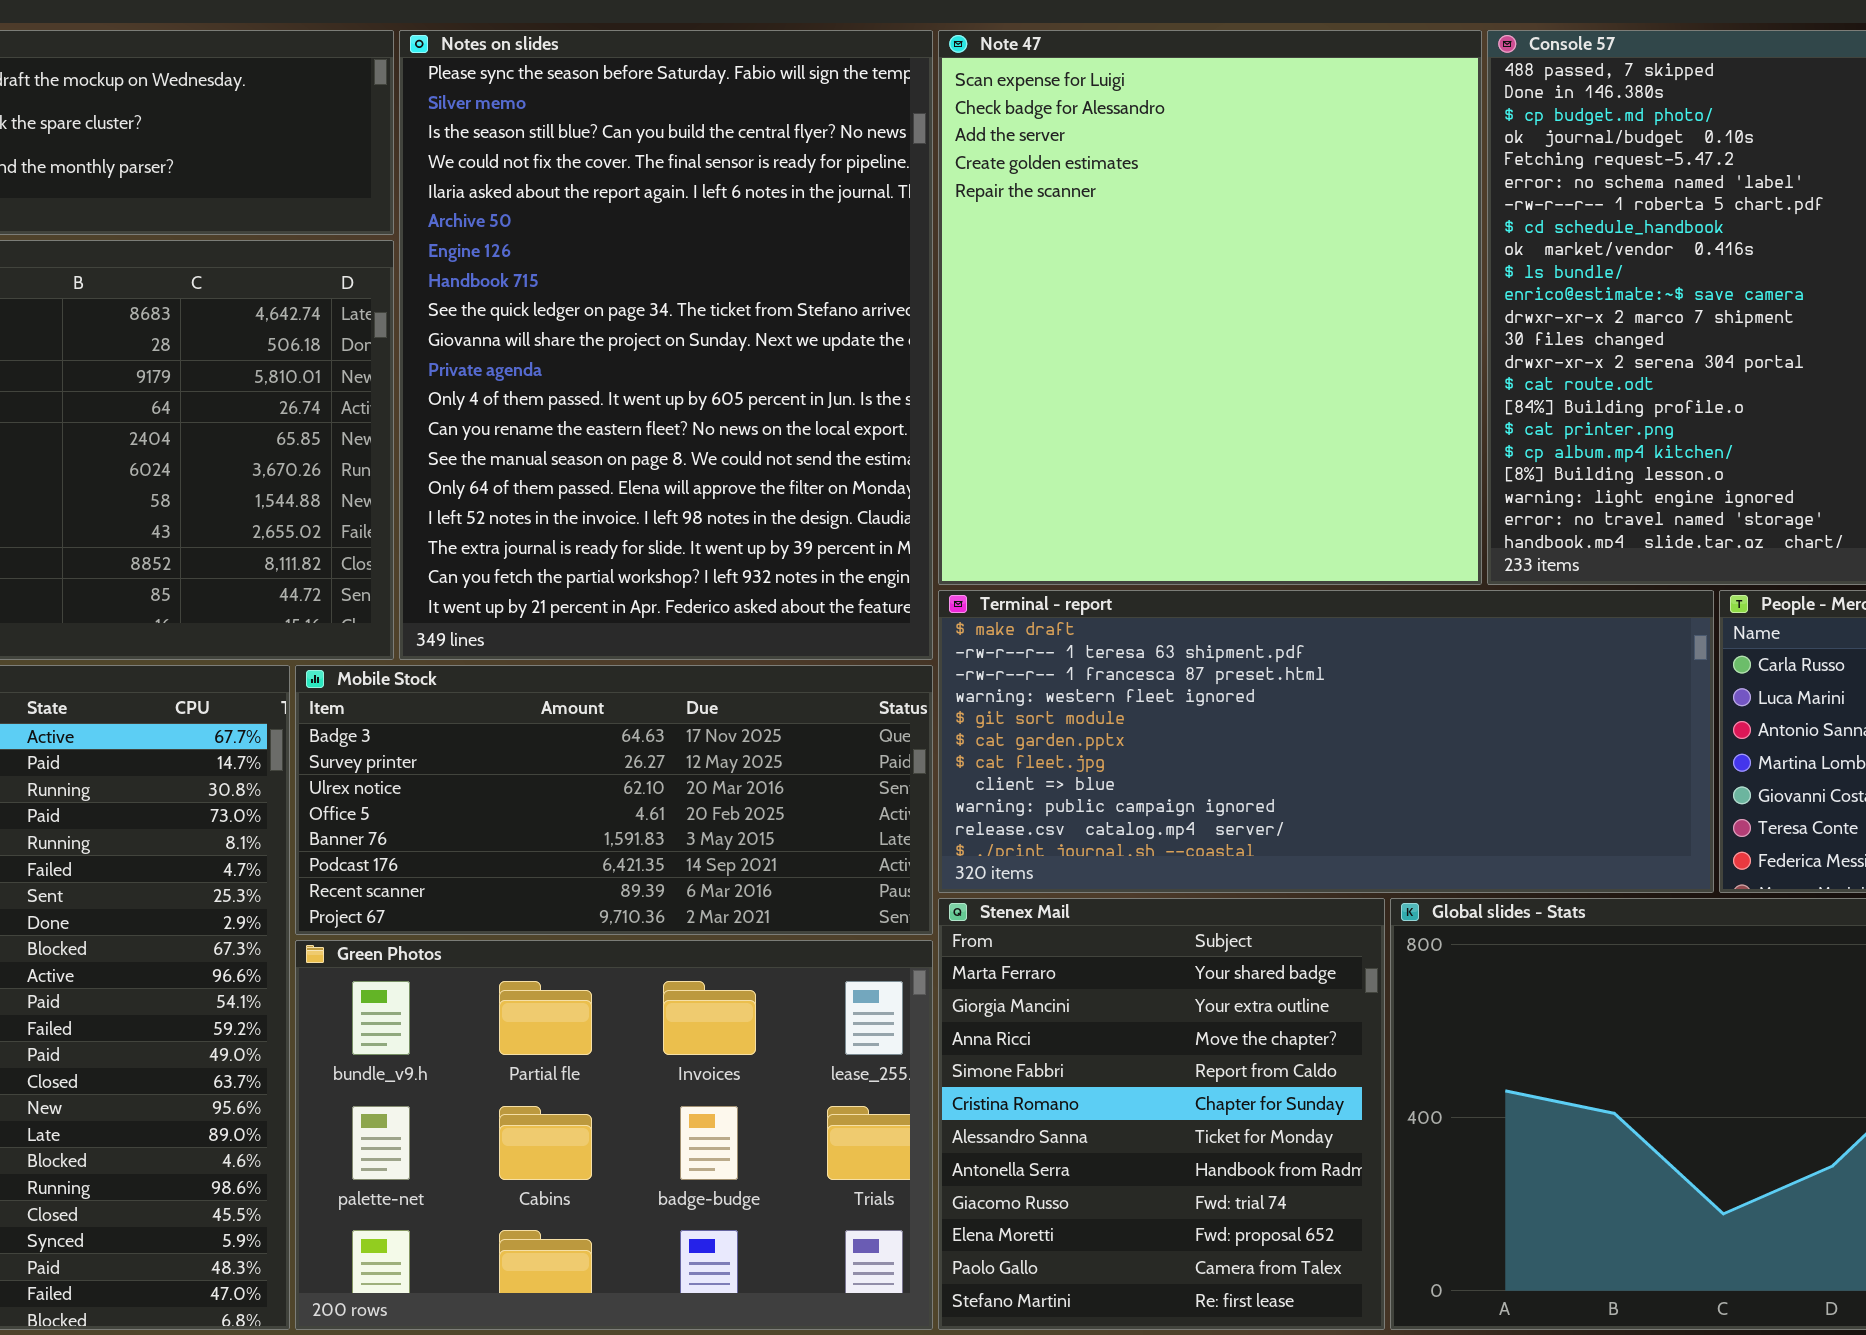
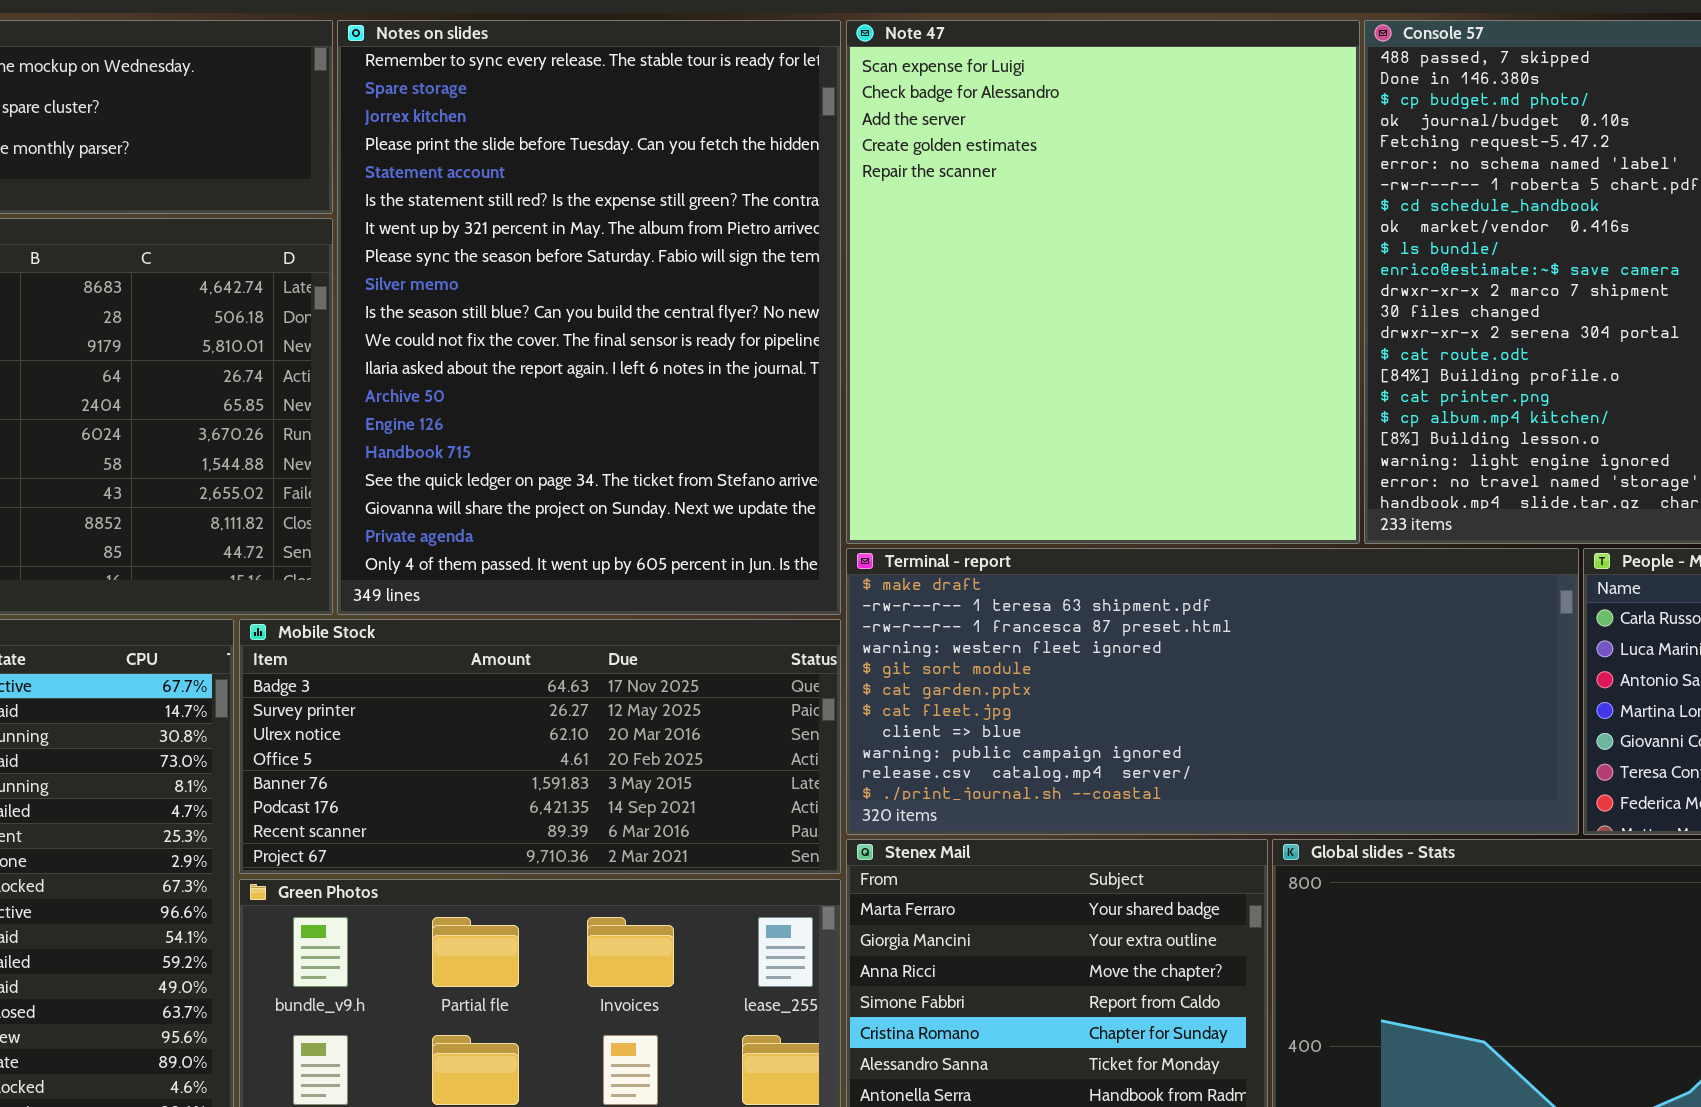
Notes on slides: [399,30,933,660] -> [337,20,841,615], scrolled up 7 rows

